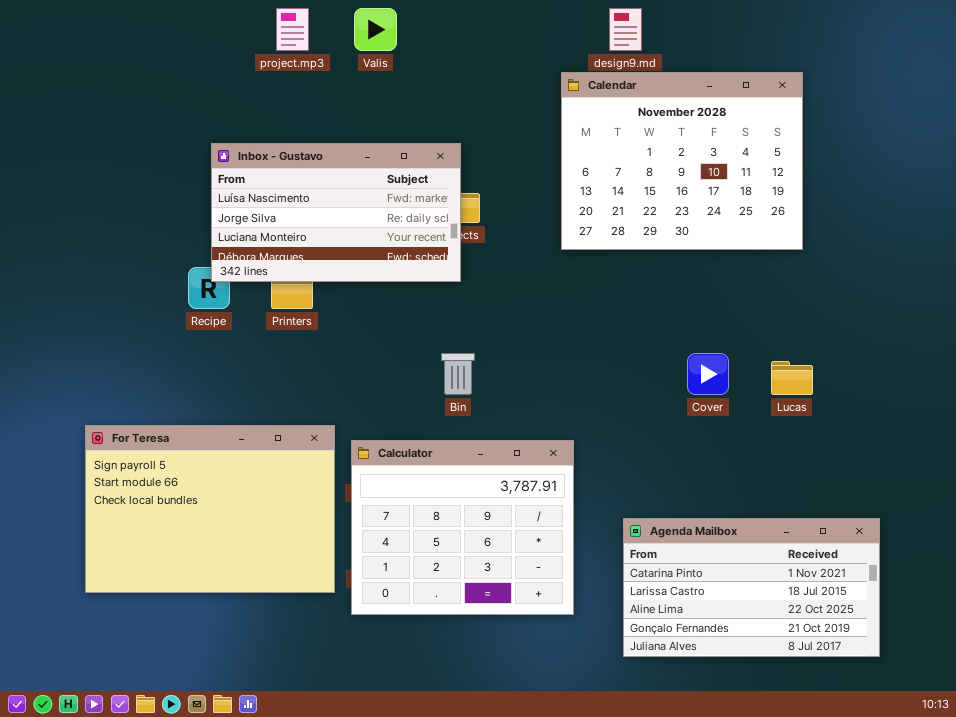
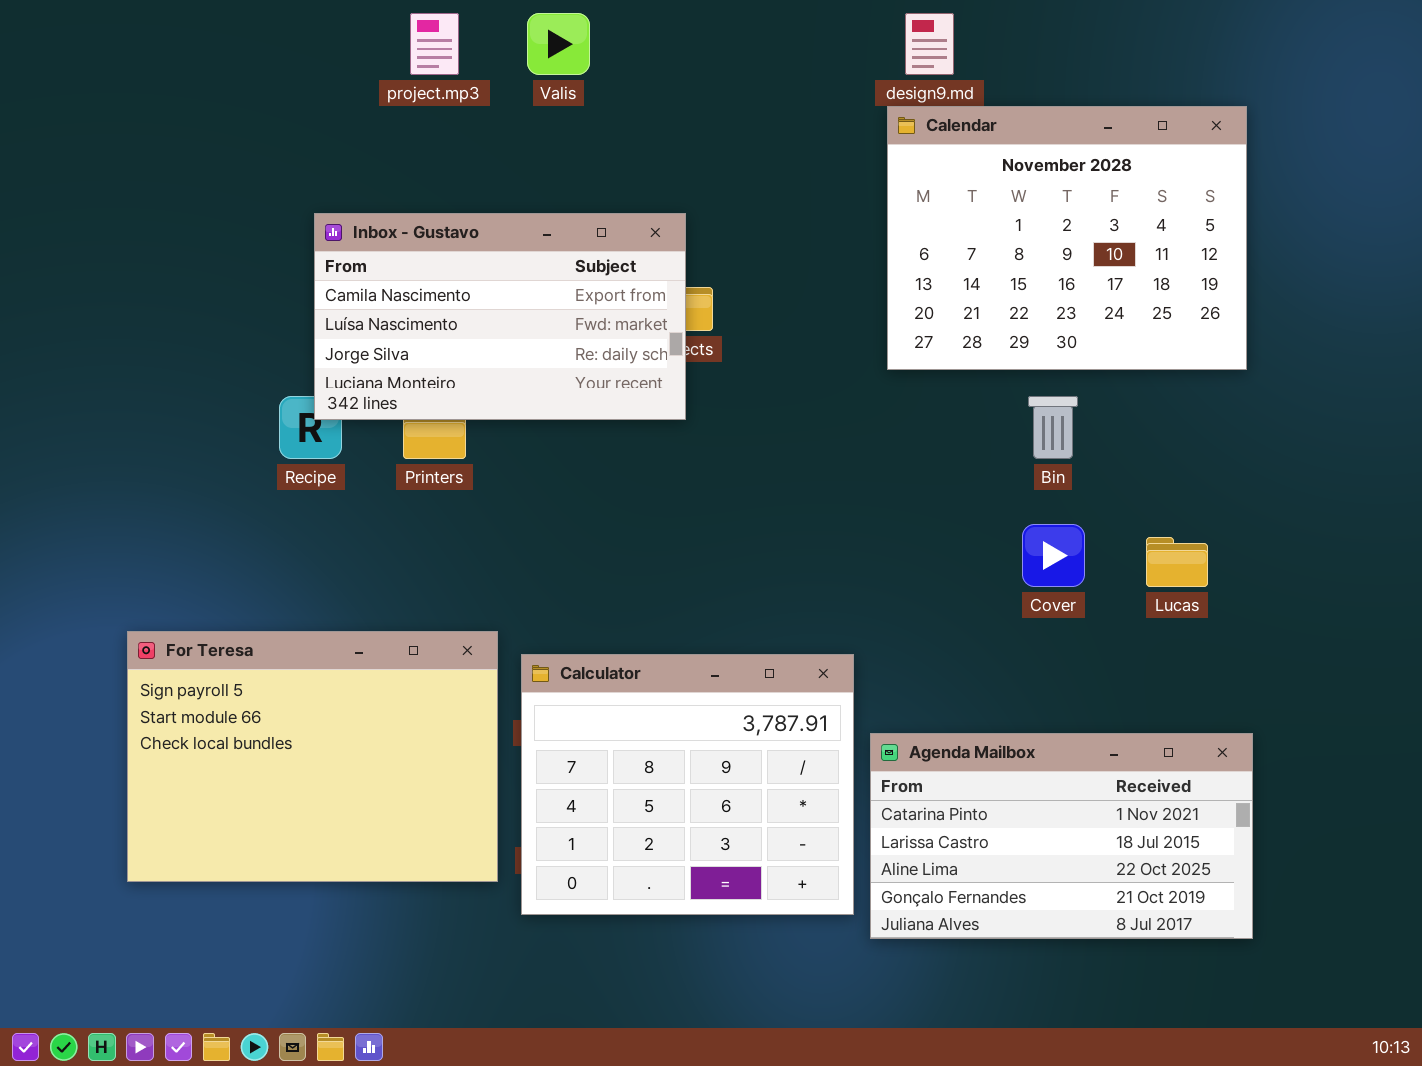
Calendar: [561,72,803,250] -> [887,106,1247,370], moved
Inbox - Gustavo: [211,143,461,282] -> [314,213,686,420], scrolled up 1 row
Bin: [441,353,475,395] -> [1028,396,1078,459], moved
Agenda Mailbox: [623,518,880,657] -> [870,733,1253,939], moved

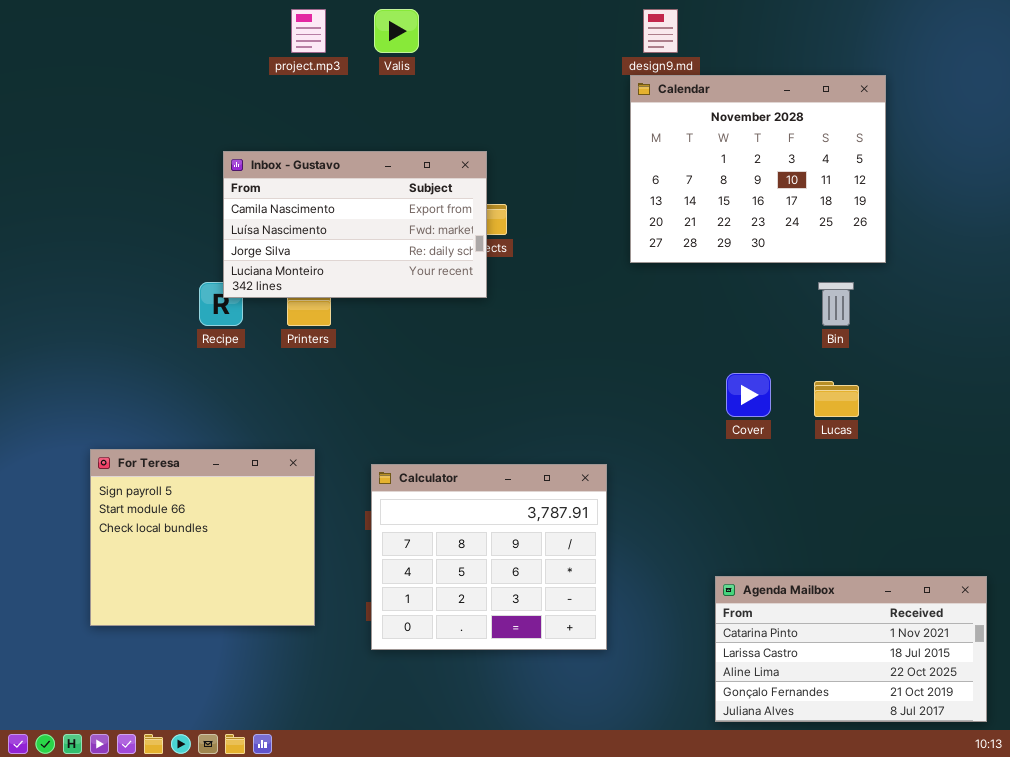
Bin: [1028,396,1078,459] -> [818,282,854,326], moved
For Teresa: [127,631,498,882] -> [90,449,315,626], resized
Agenda Mailbox: [870,733,1253,939] -> [715,576,987,722], moved

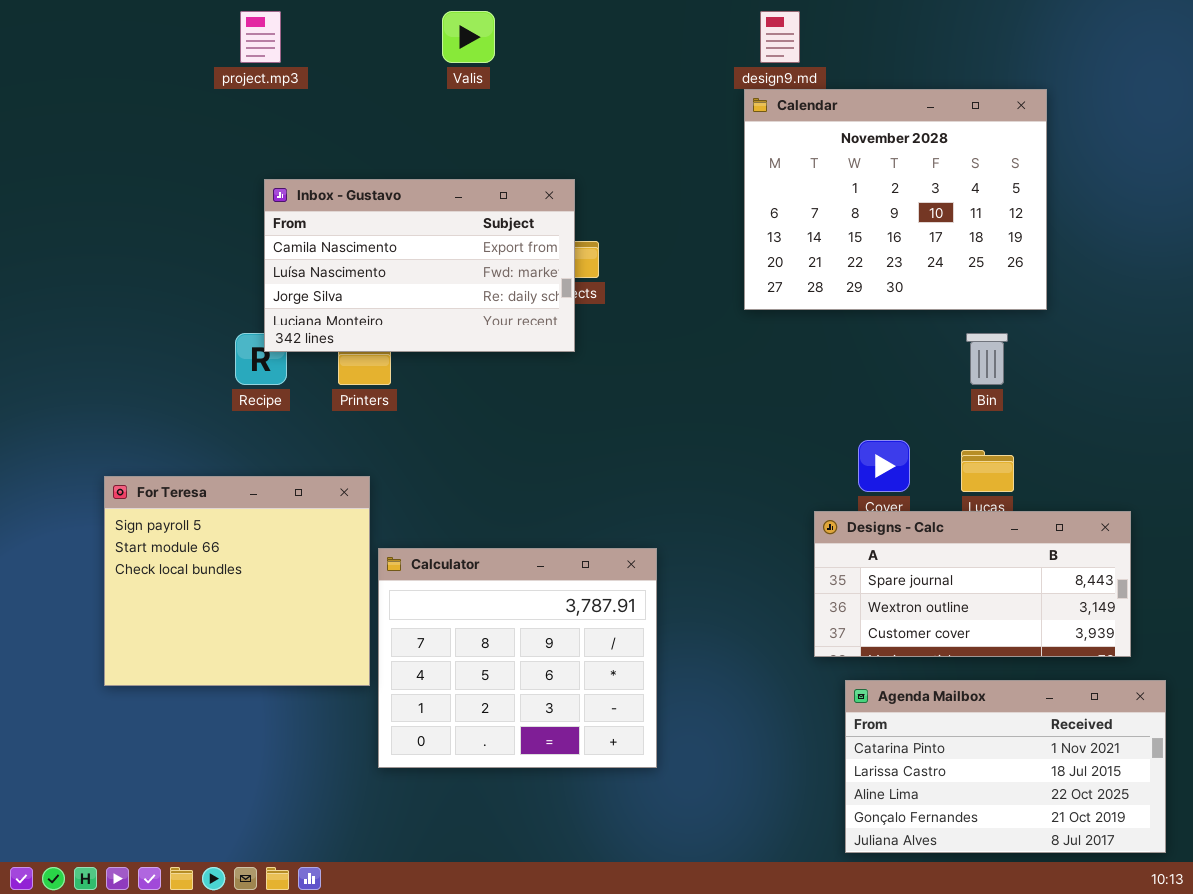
project.mp3: [291,9,326,53] -> [240,11,281,63], moved
Designs - Calc: none -> [814,511,1131,657], opened
For Teresa: [90,449,315,626] -> [104,476,370,686], moved
Calculator: [371,464,607,650] -> [378,548,657,768], moved

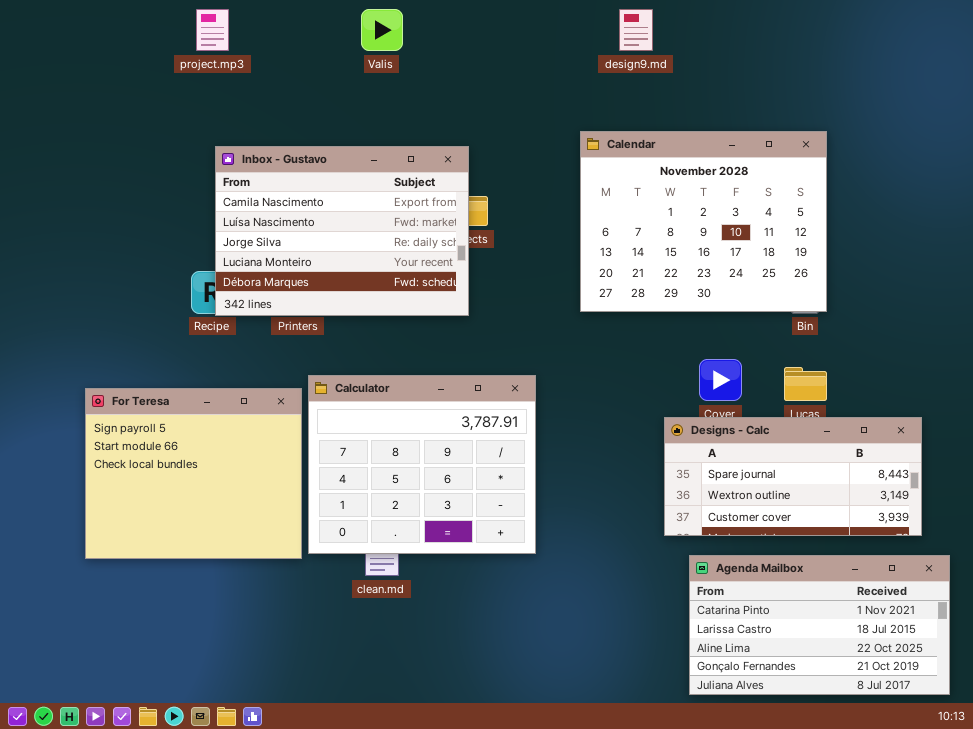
Calendar: [744,89,1047,310] -> [580,131,827,312], moved
Inbox - Gustavo: [264,179,575,352] -> [215,146,469,316], resized
Calculator: [378,548,657,768] -> [308,375,536,554], moved

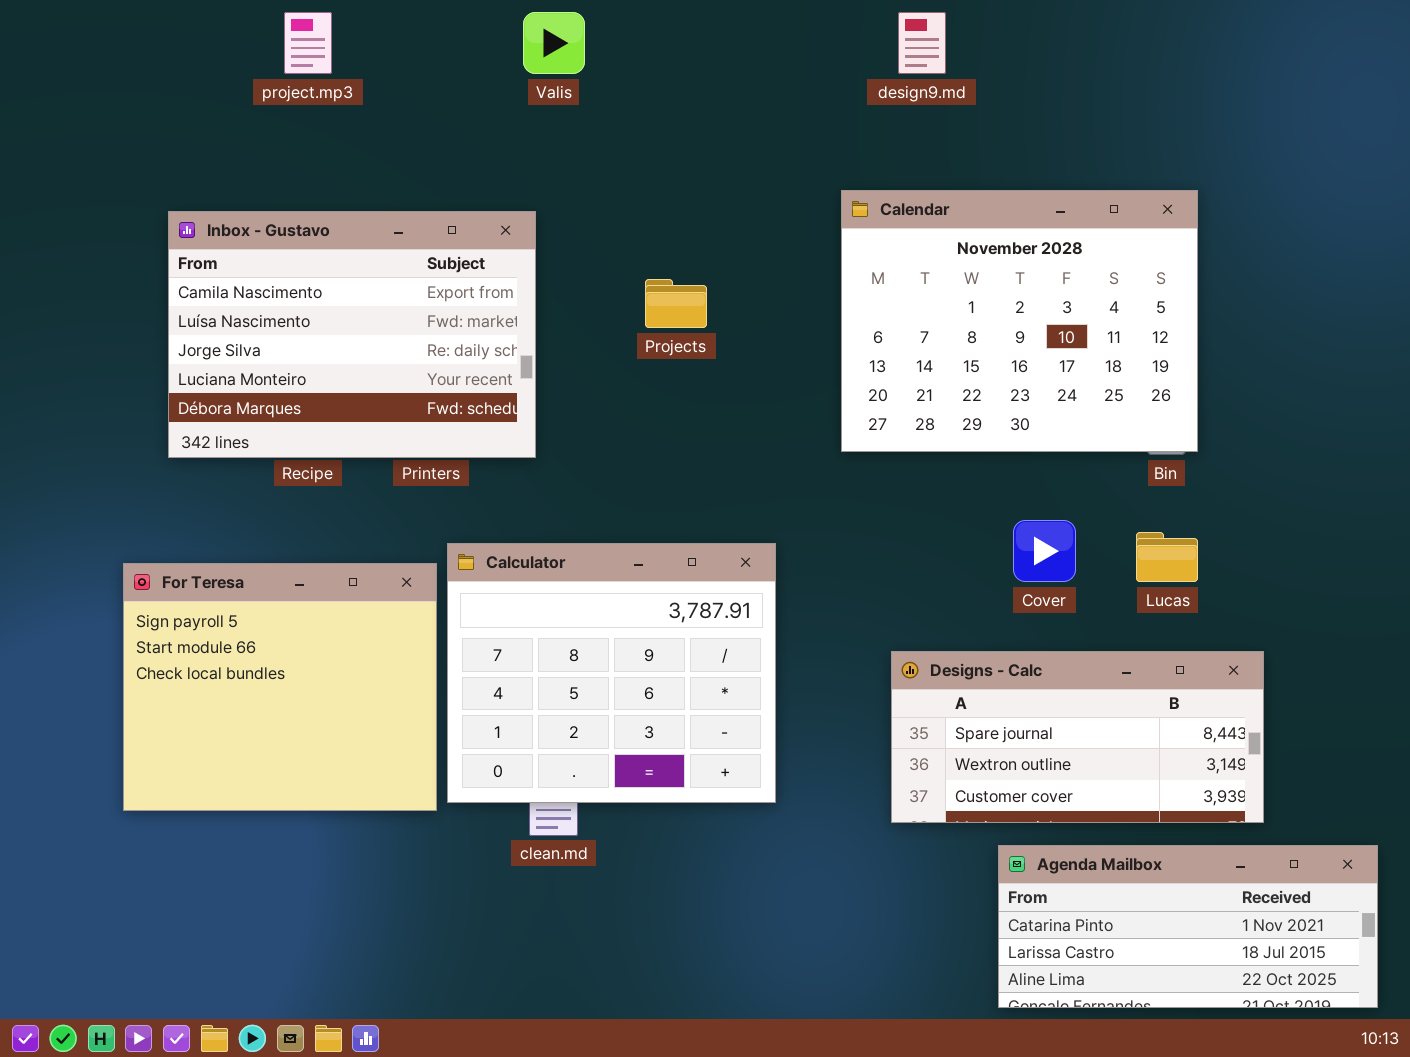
Inbox - Gustavo: [215,146,469,316] -> [168,211,536,458], moved
Designs - Calc: [664,417,922,536] -> [891,651,1264,823], moved
Agenda Mailbox: [689,555,950,695] -> [998,845,1378,1008], resized

